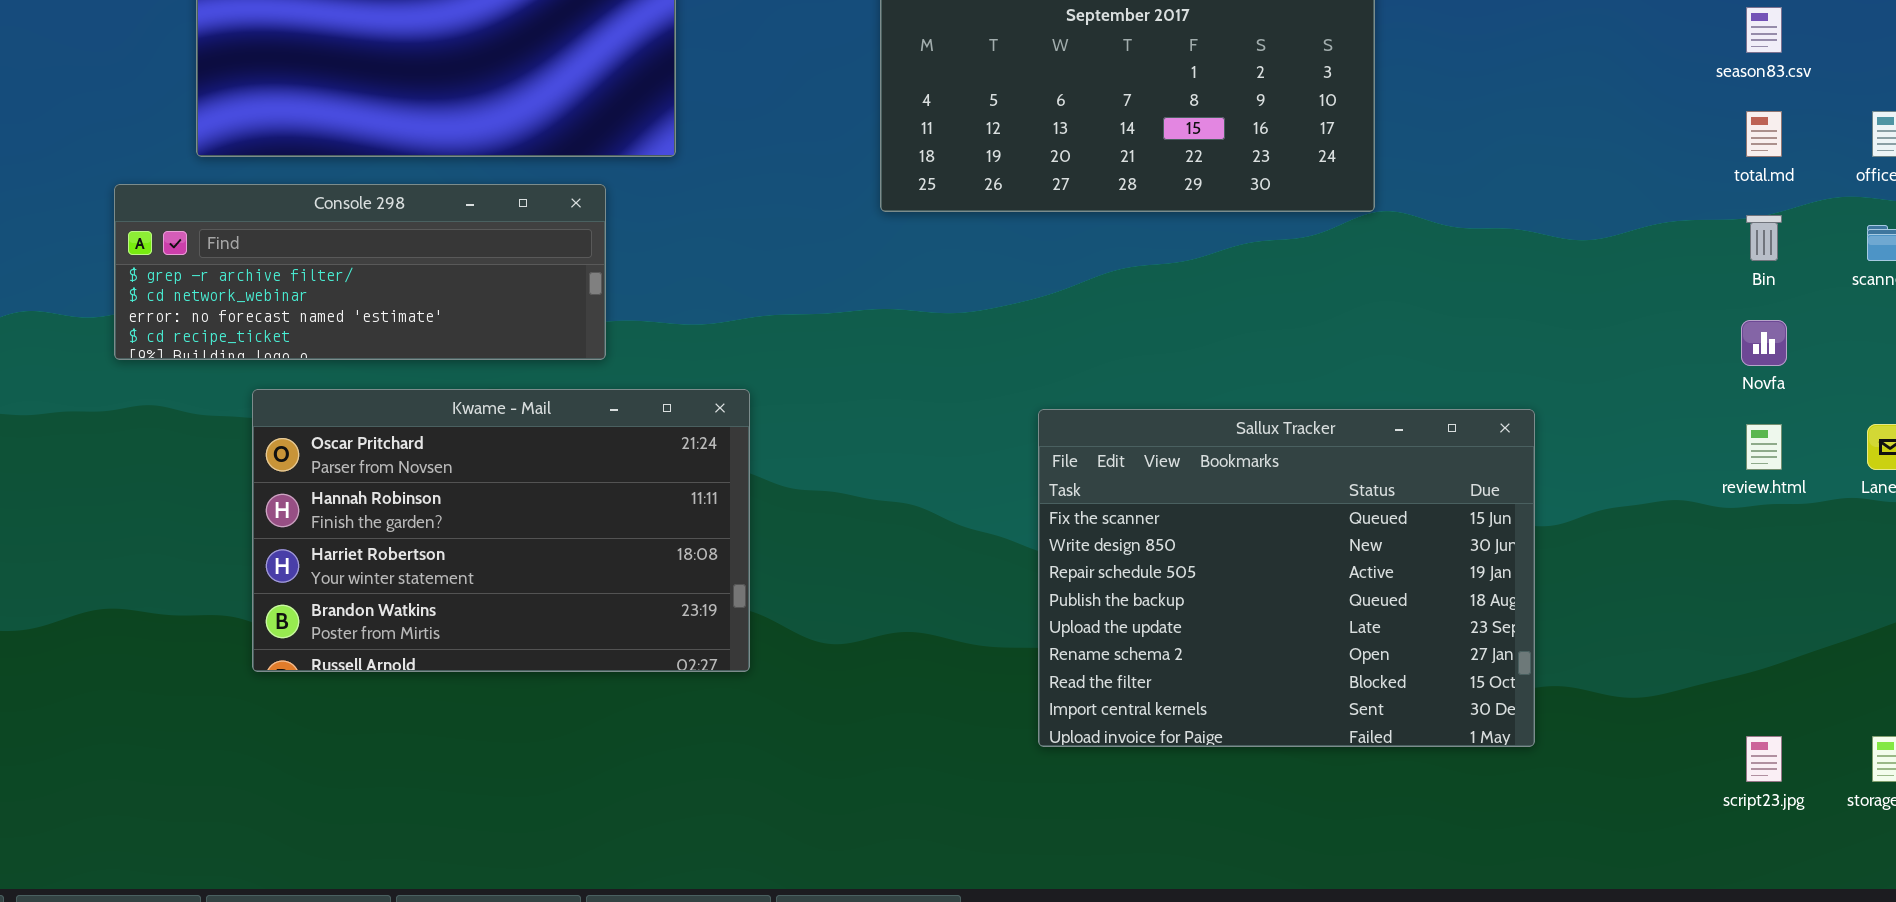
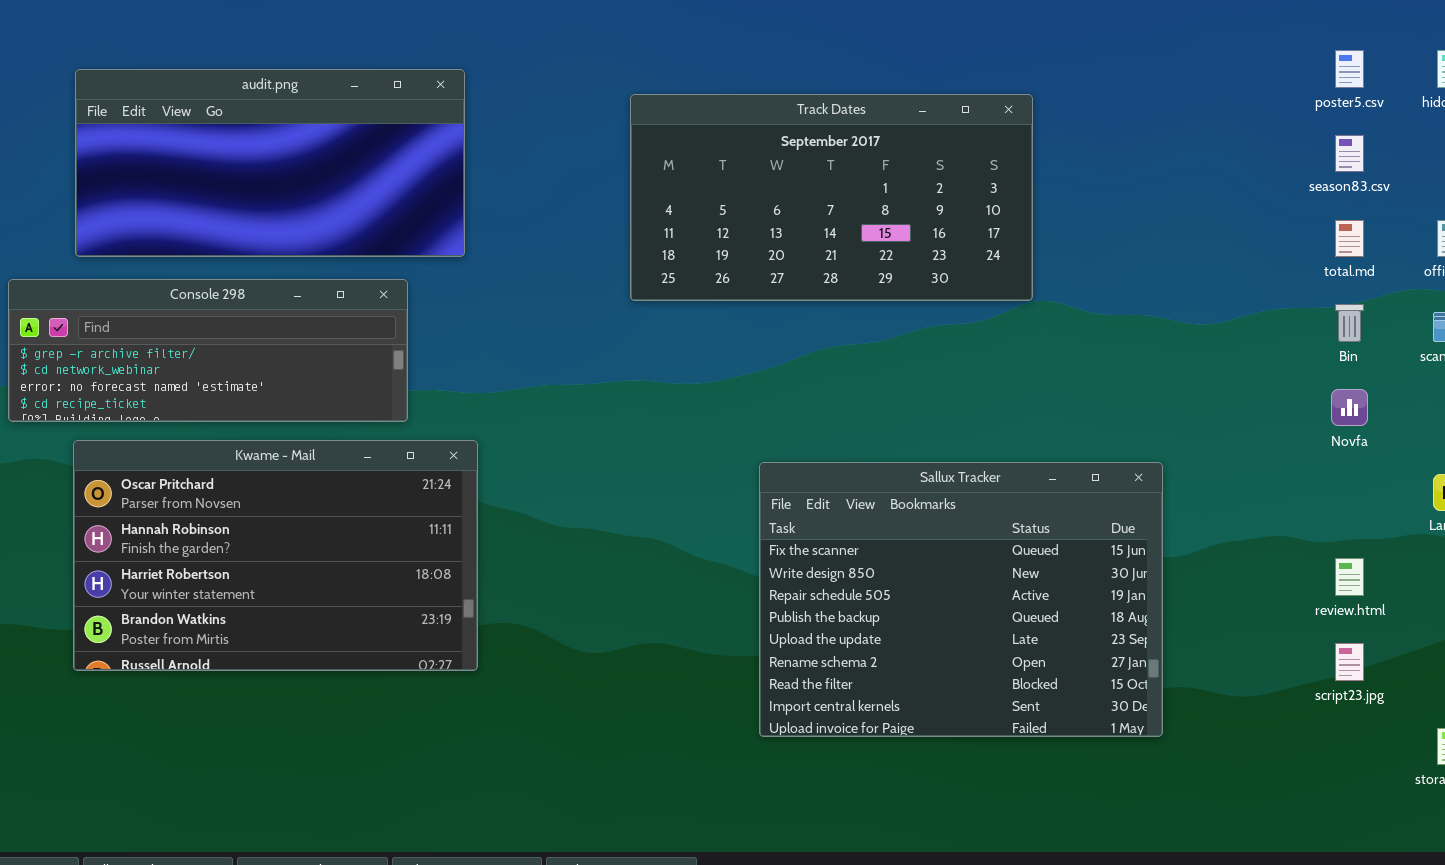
Kwame - Mail: [252,389,750,672] -> [73,440,478,671], moved
review.html: [1746,424,1782,470] -> [1335,558,1364,596], moved
script23.jpg: [1746,736,1782,782] -> [1335,643,1364,681], moved

